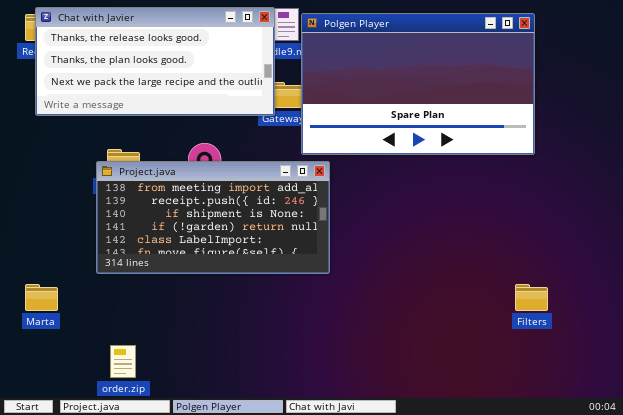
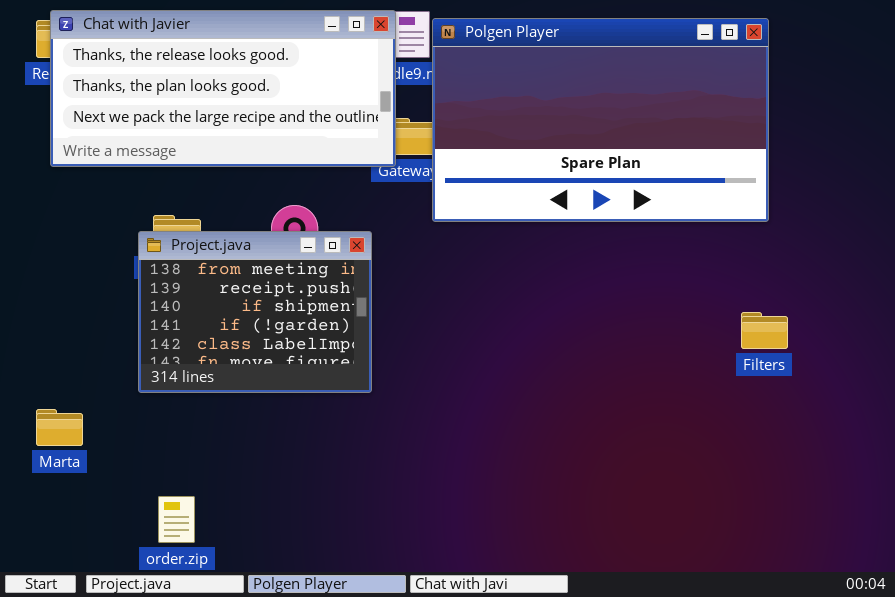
Project.java: [96,161,330,274] -> [138,231,372,393], resized
Filters: [515,284,548,311] -> [741,312,788,349], moved

